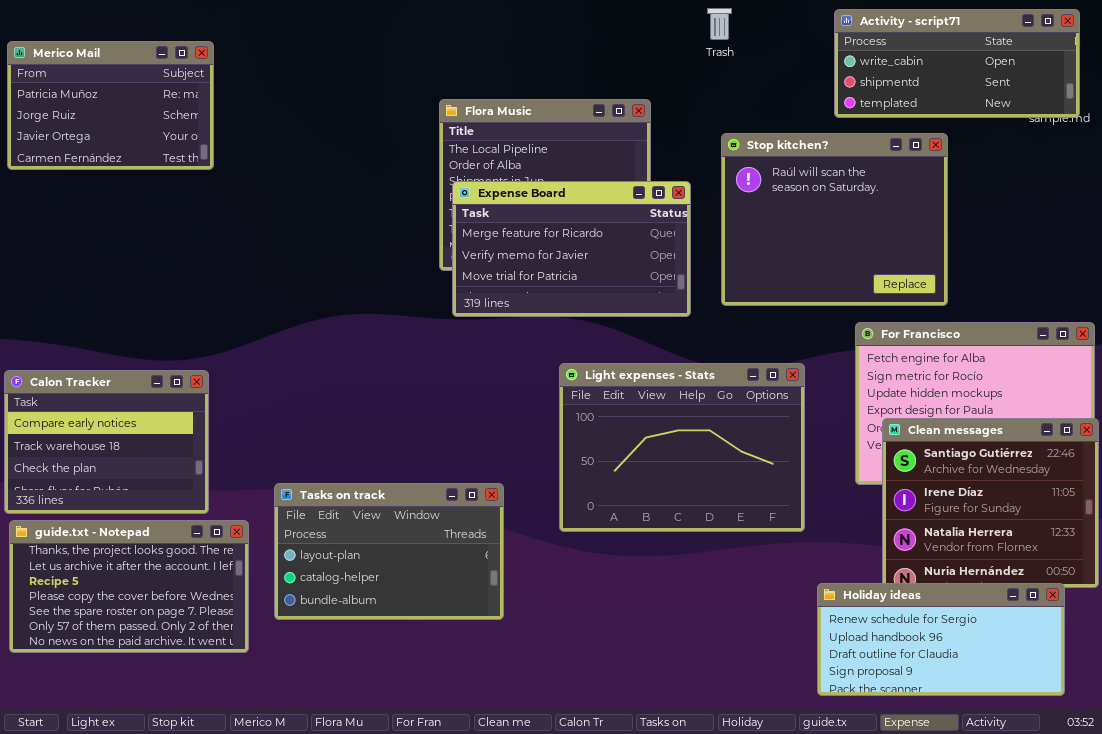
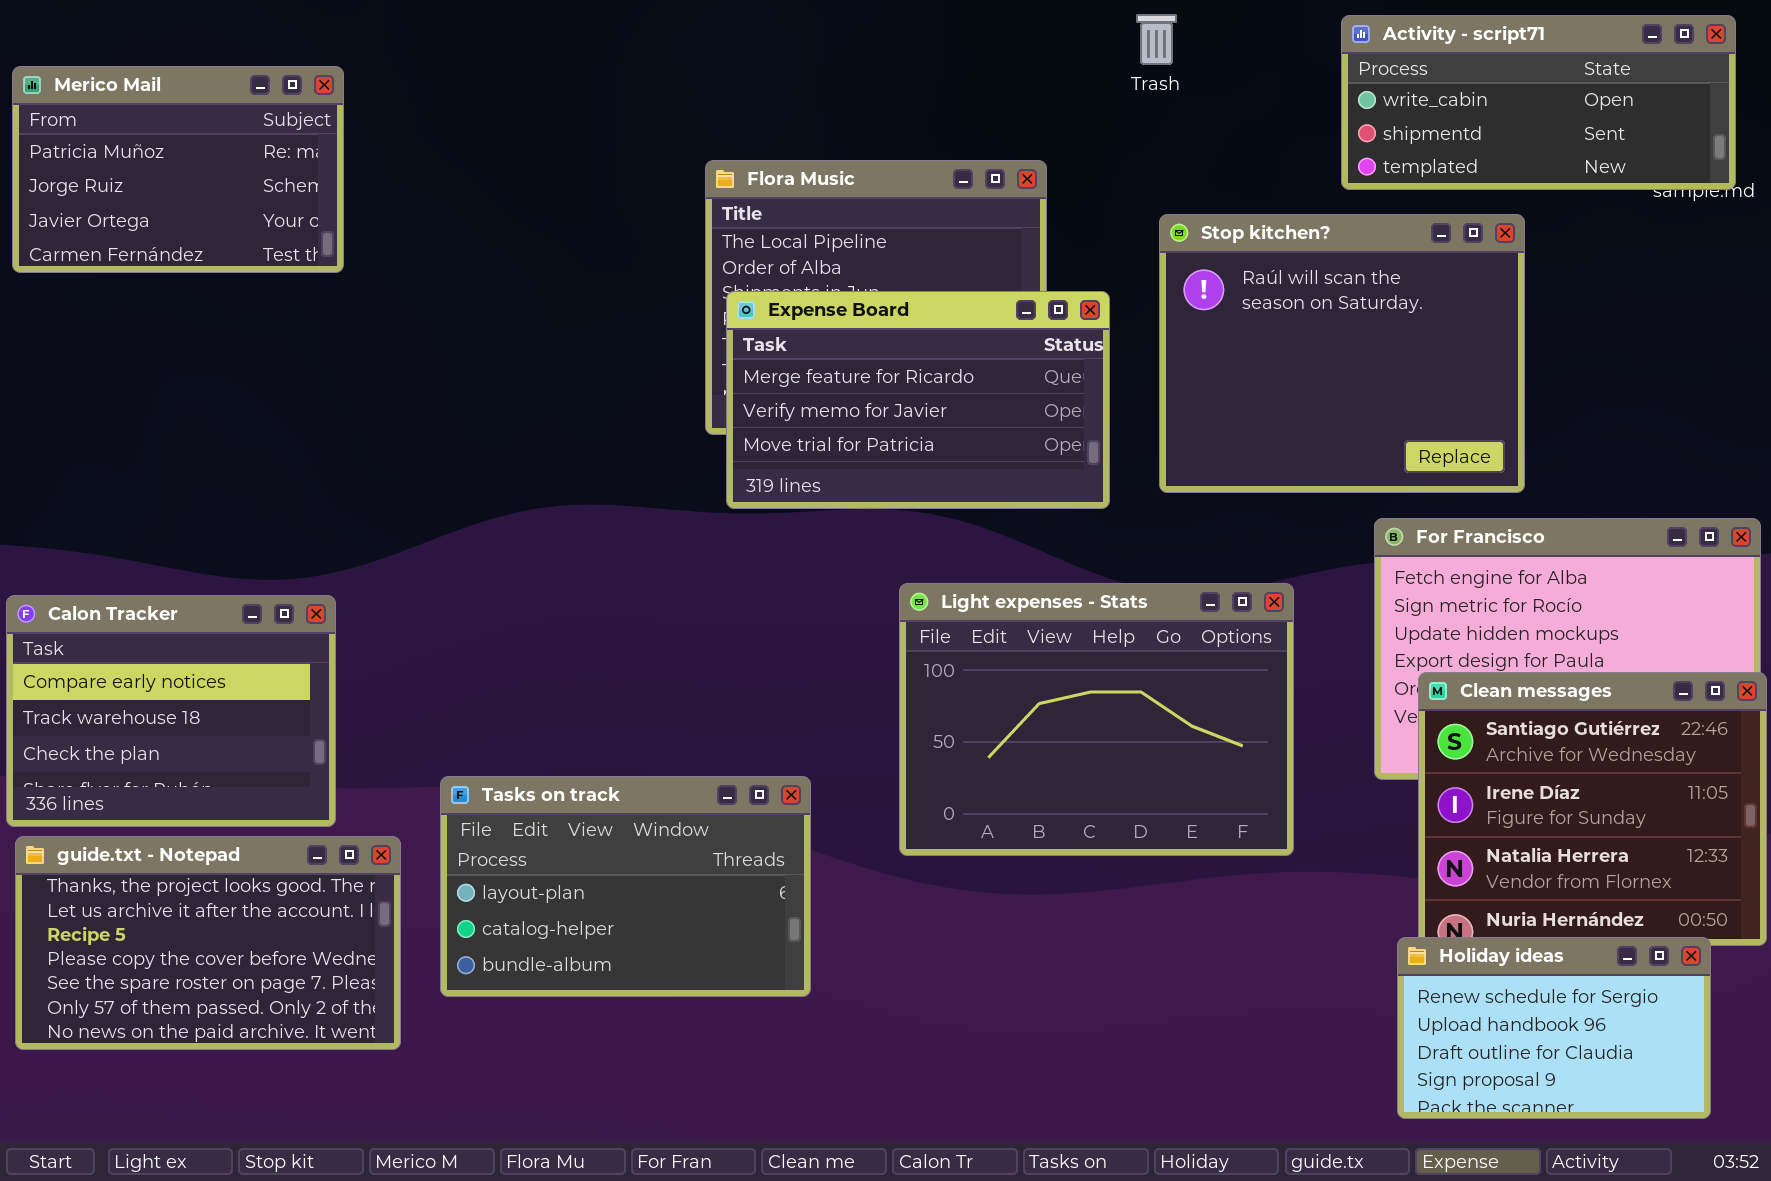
Holiday ideas: [817,583,1065,696] -> [1397,937,1711,1119], resized

